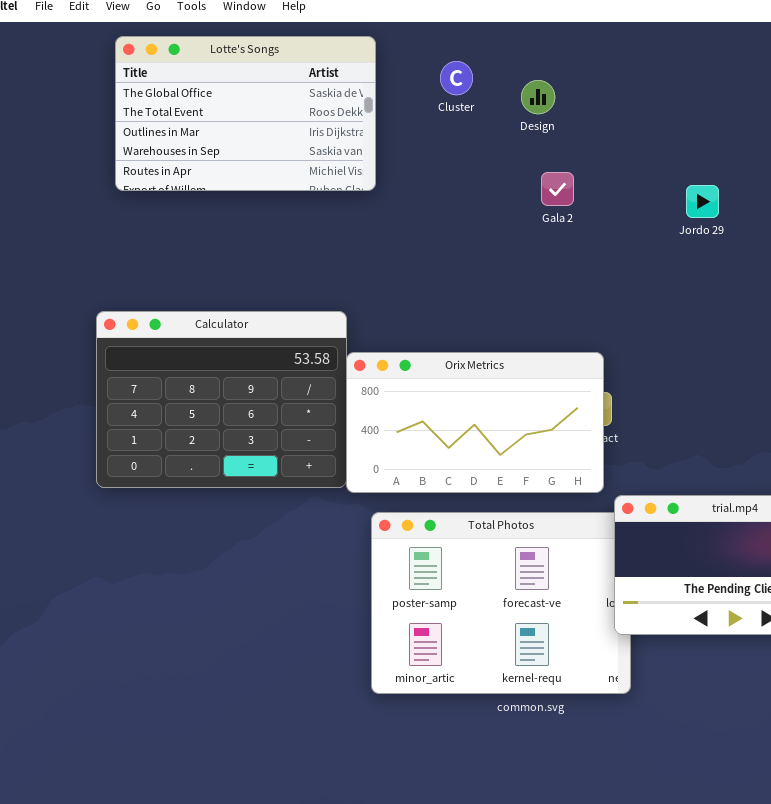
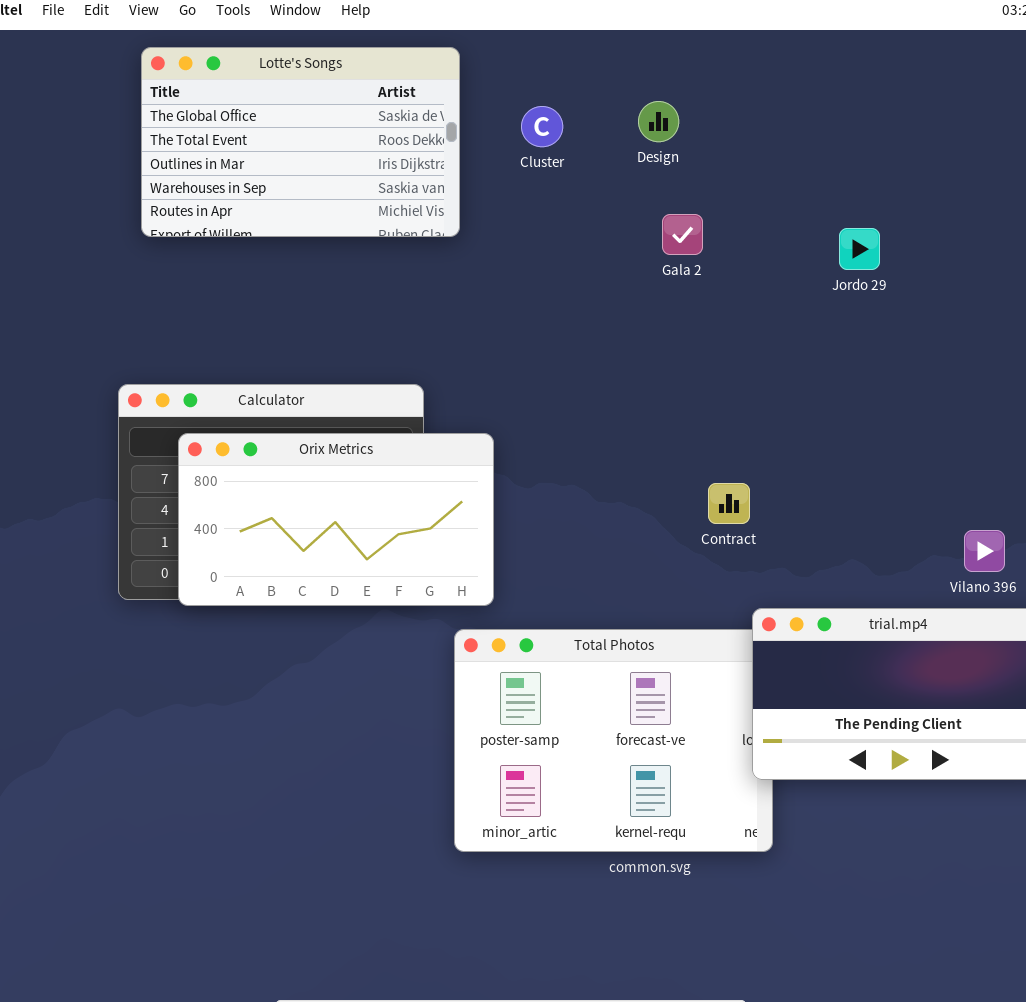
Cluster: [440,61,473,95] -> [521,106,563,147], moved
Orix Metrics: [346,352,604,493] -> [178,433,494,606], moved

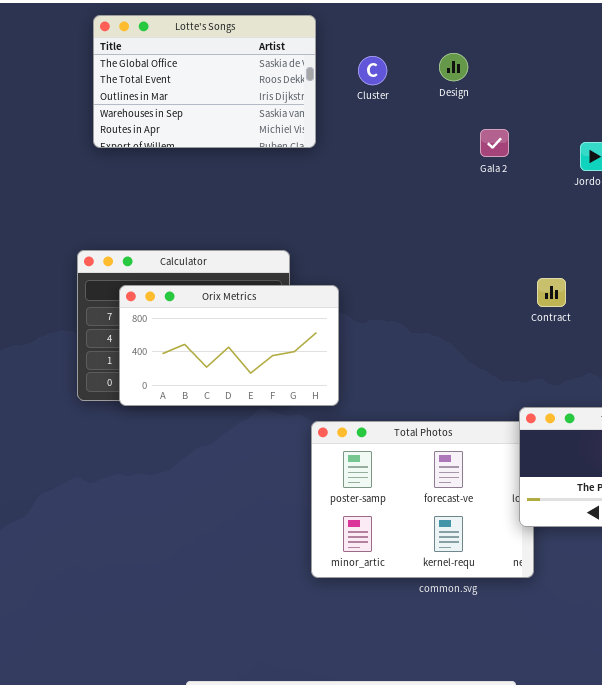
Gala 2: [662,214,703,255] -> [480,129,509,157], moved
Contract: [708,483,750,524] -> [537,278,566,307], moved

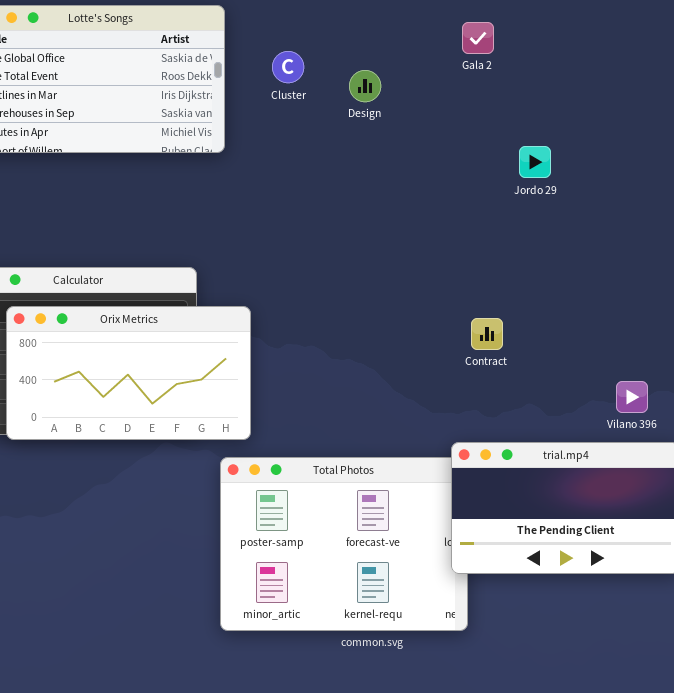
Design: [439,53,468,81] -> [349,70,381,102], moved
Gala 2: [480,129,509,157] -> [462,22,494,54], moved
Contract: [537,278,566,307] -> [471,318,503,350], moved

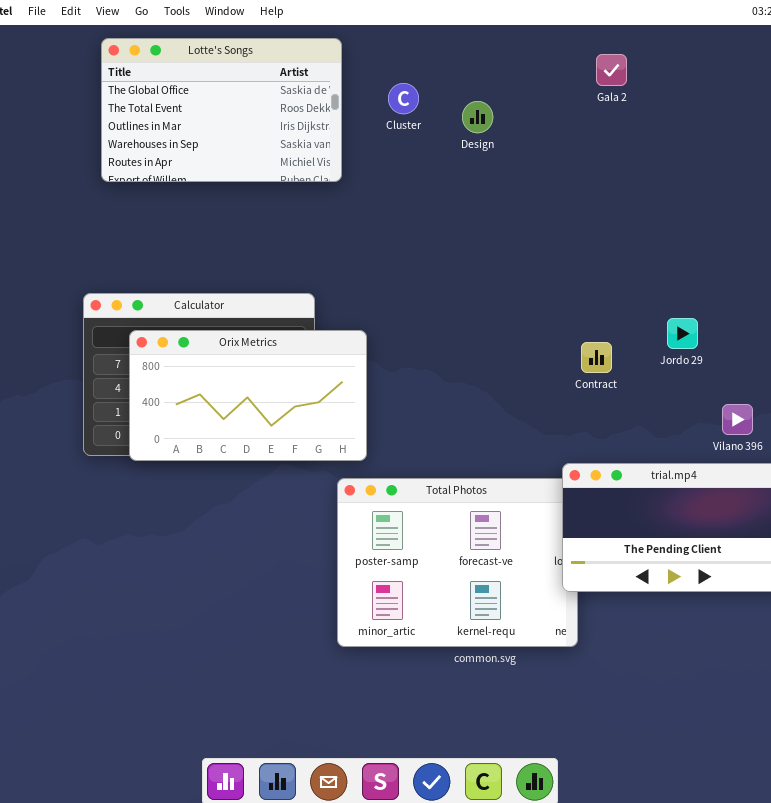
Gala 2: [462,22,494,54] -> [596,54,627,86], moved
Jordo 29: [519,146,551,178] -> [667,318,698,349], moved

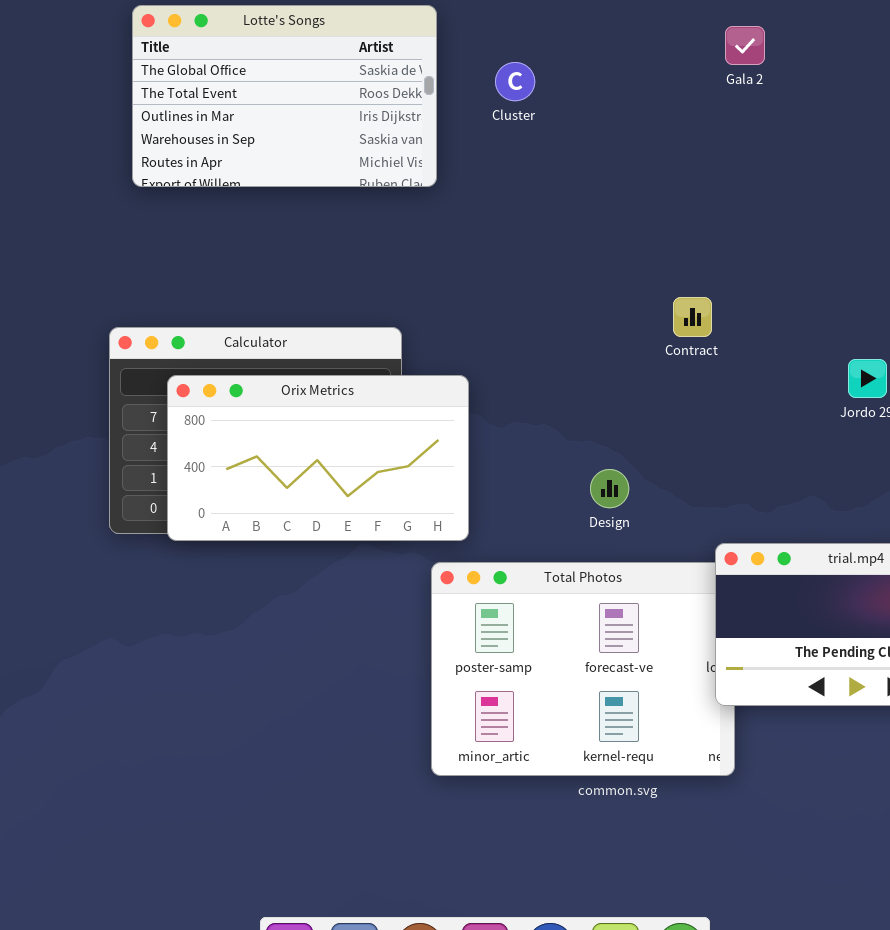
Gala 2: [596,54,627,86] -> [725,26,765,65], moved
Design: [462,101,493,133] -> [590,469,629,508], moved
Contract: [581,342,612,373] -> [673,297,712,337], moved

